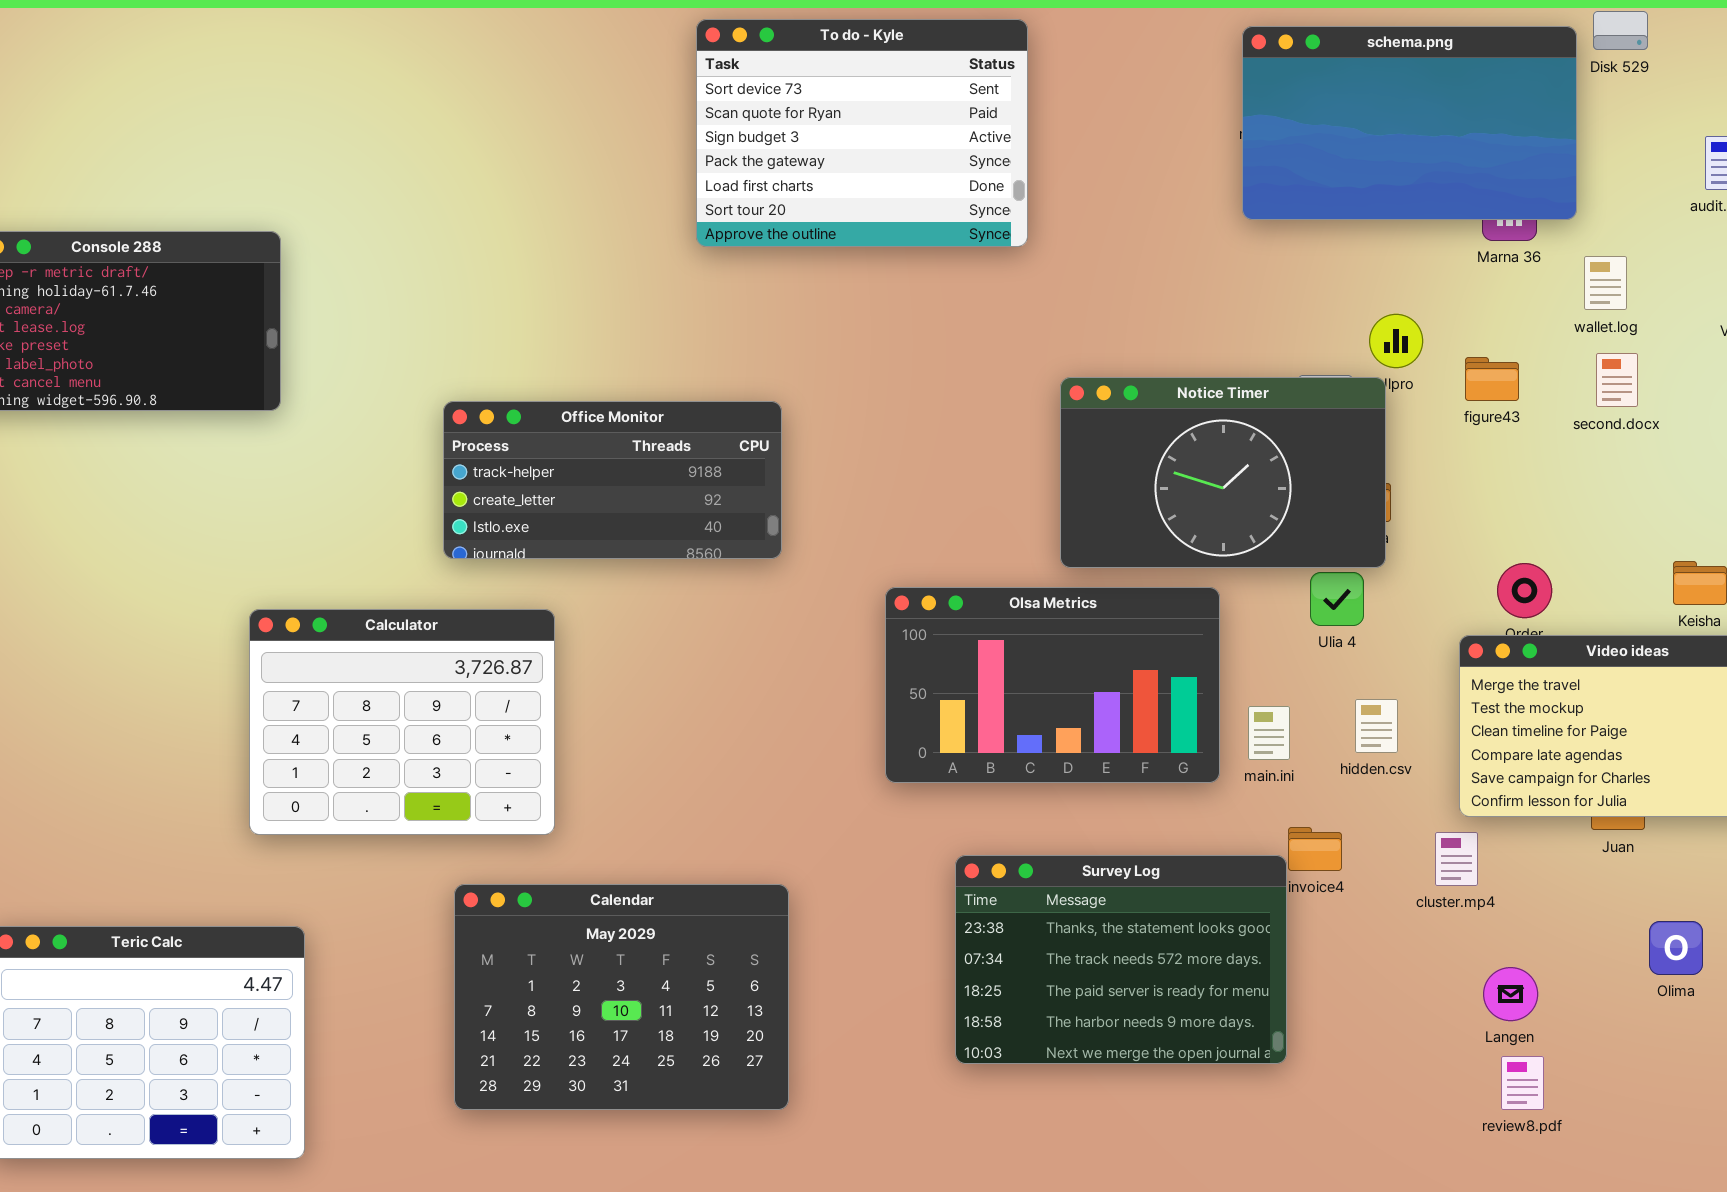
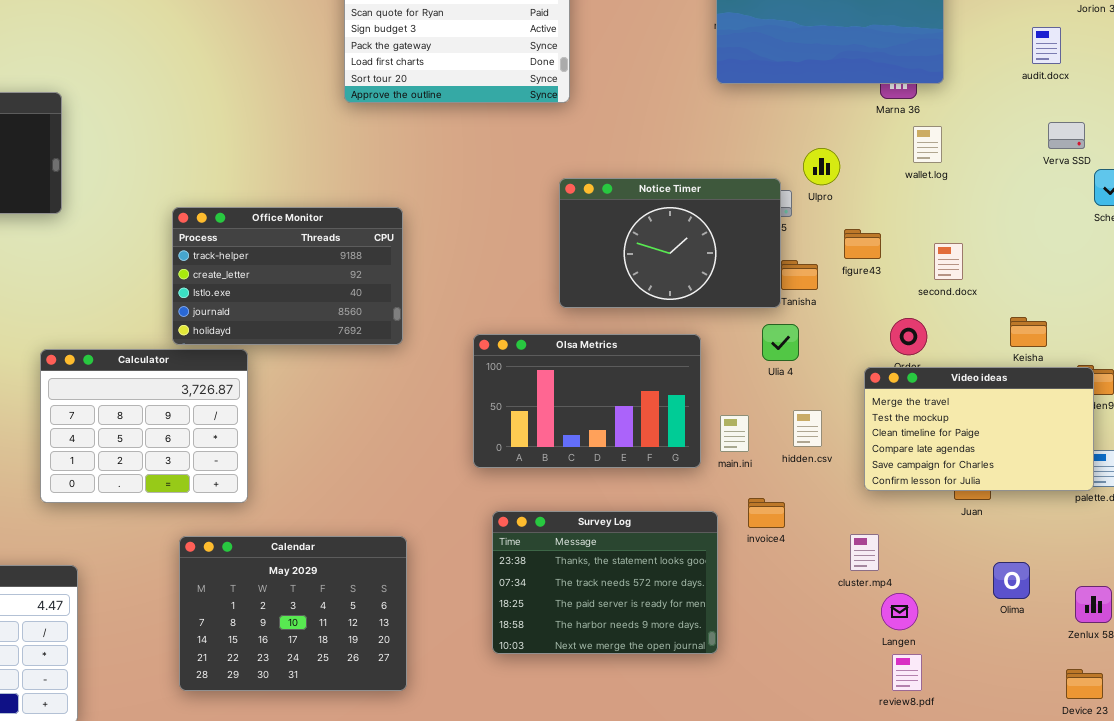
wallet.log: [1584,256,1627,310] -> [913,126,942,163], moved
second.docx: [1596,353,1638,407] -> [934,243,963,280], moved
figure43: [1465,357,1519,401] -> [844,229,881,259], moved
Notice Timer: [1060,377,1386,568] -> [559,178,781,308], moved
Office Monitor: [443,401,782,559] -> [172,207,403,345], resized
cluster.mp4: [1435,832,1478,886] -> [850,534,879,571], moved
Survey Log: [955,855,1287,1064] -> [492,511,718,654], moved

